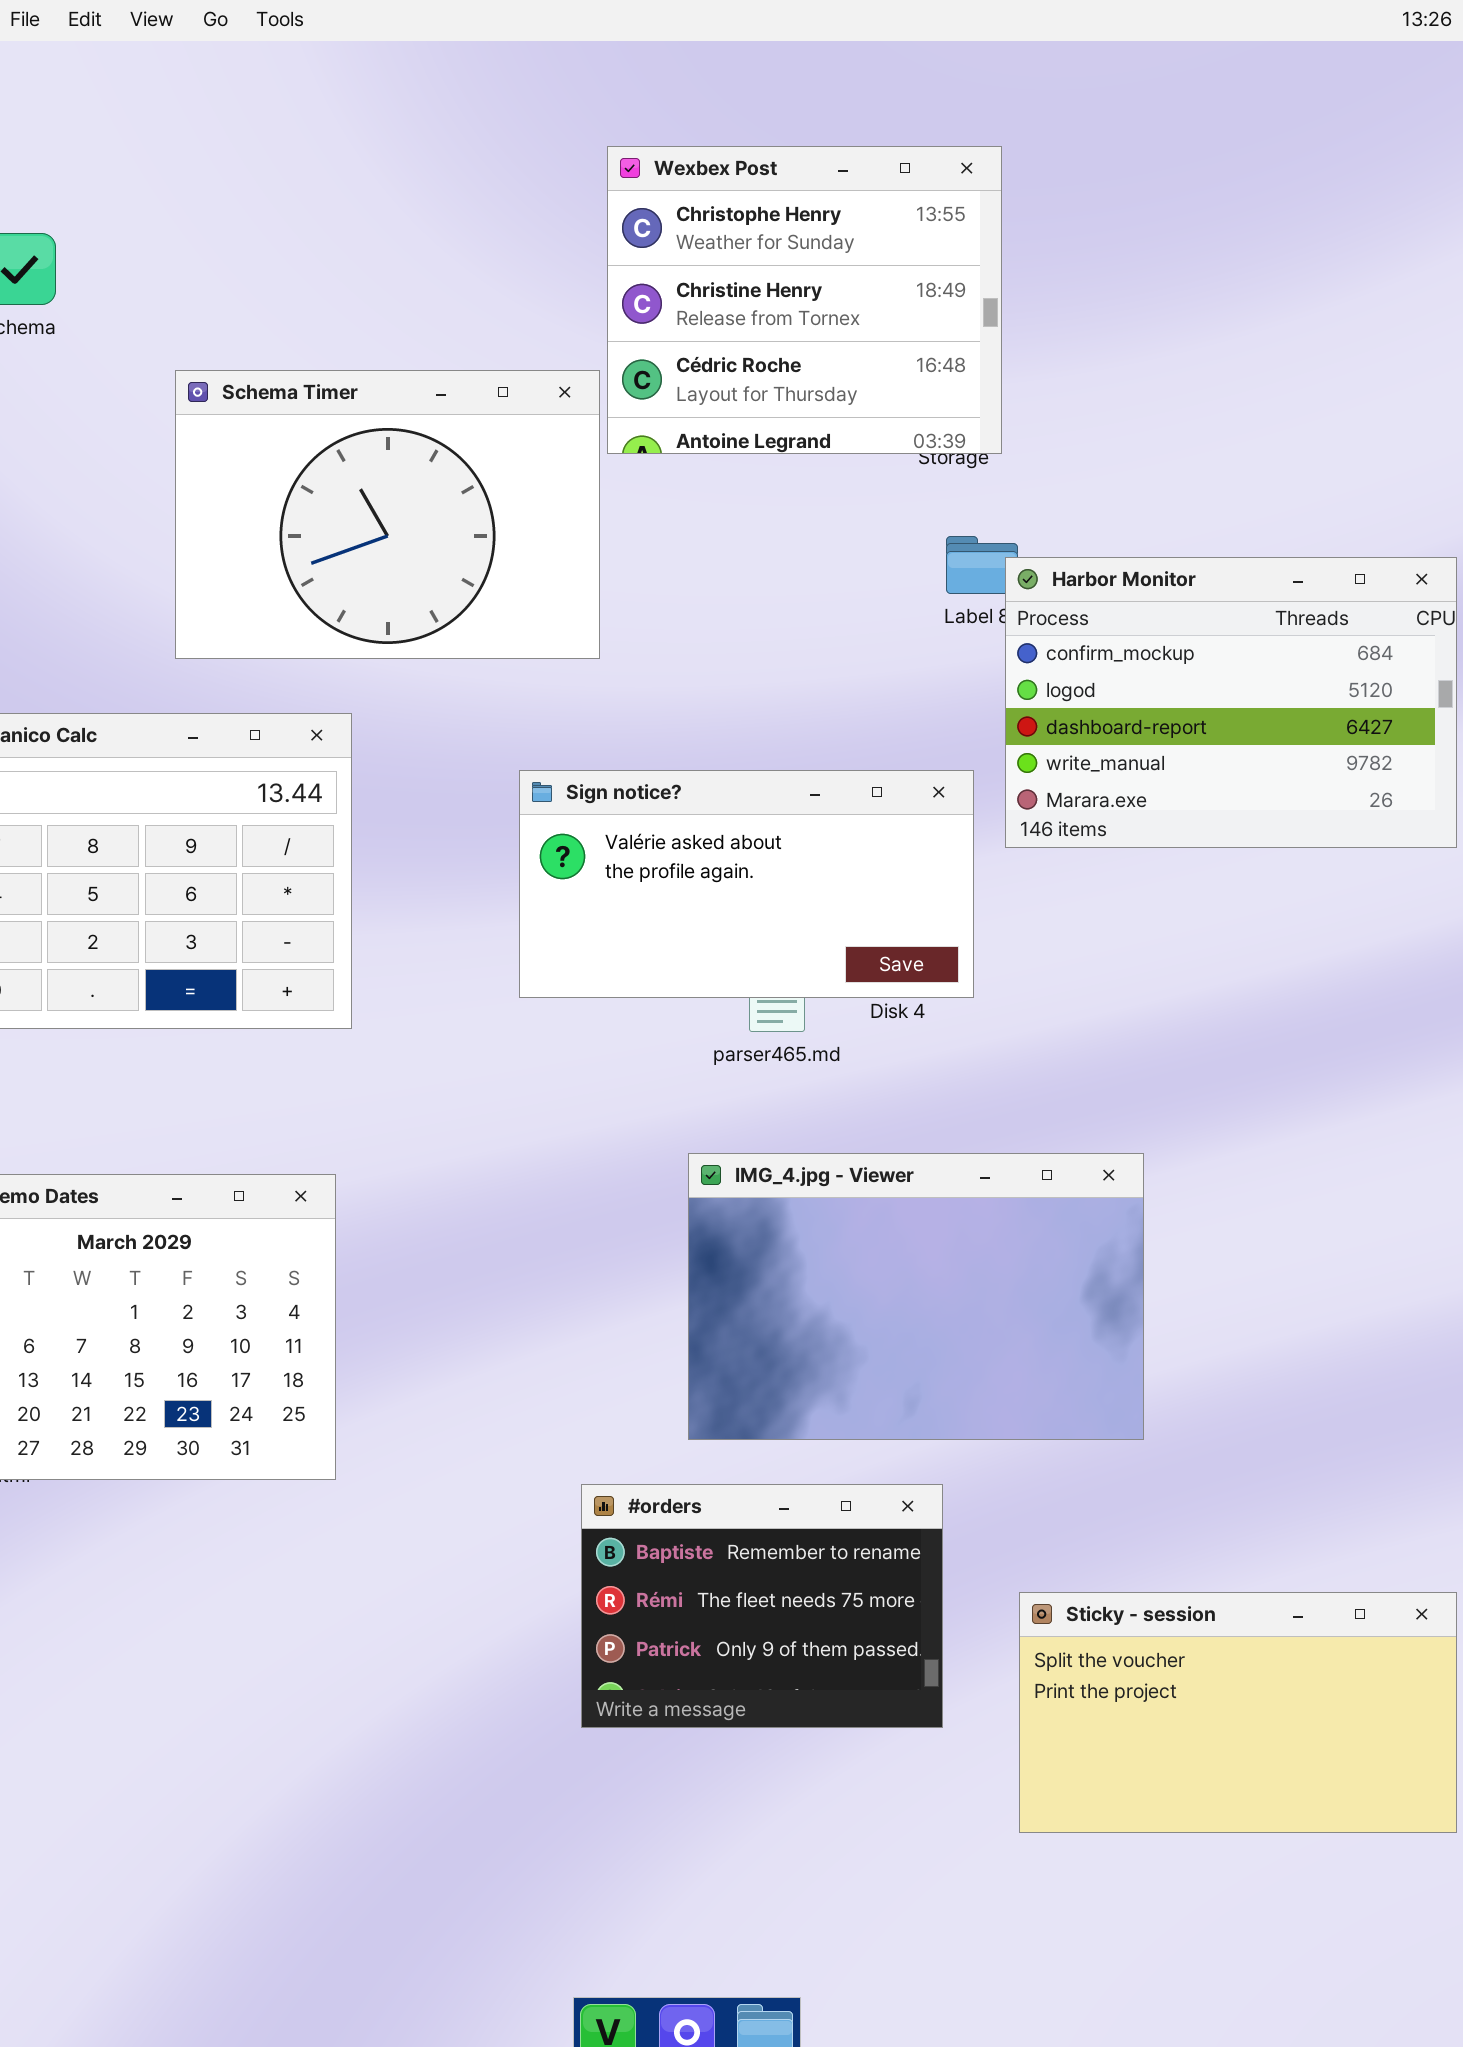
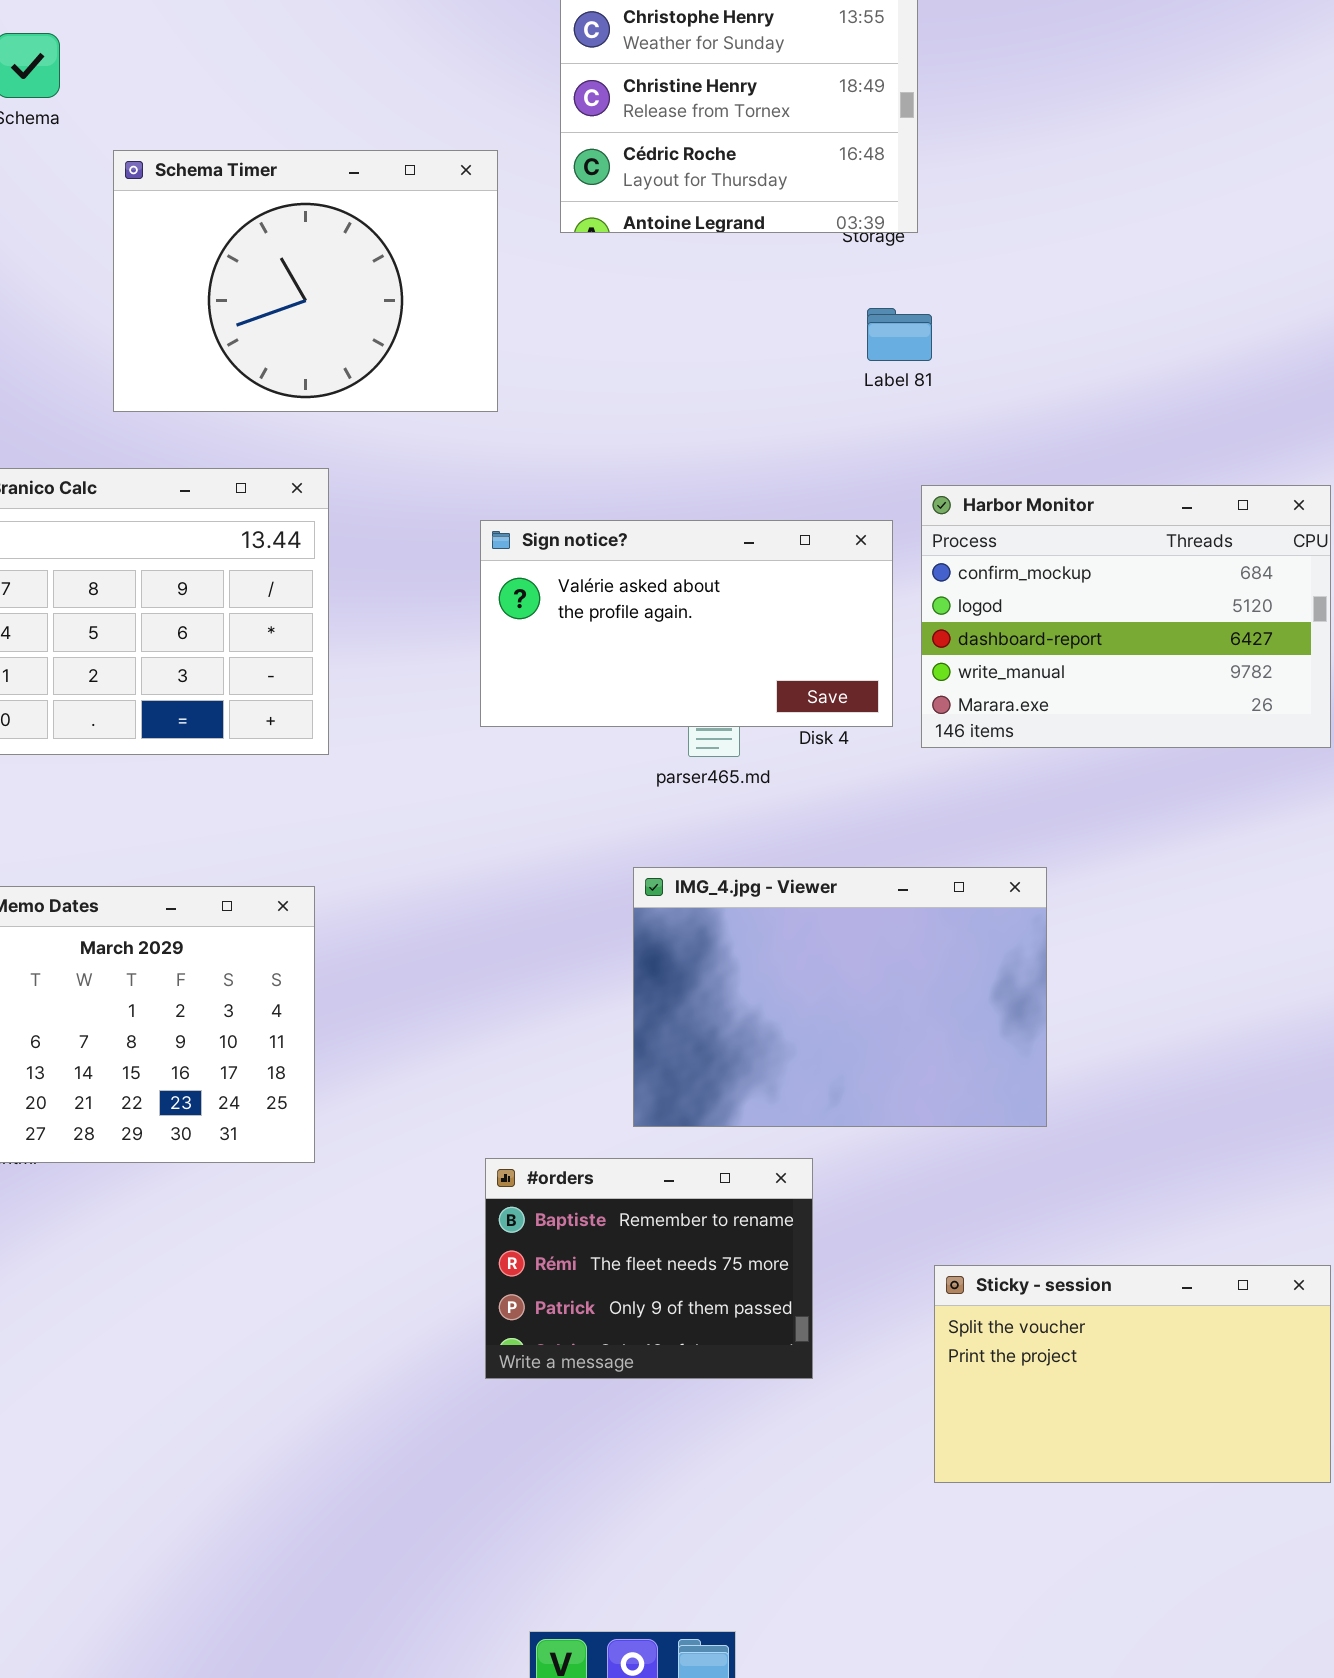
Schema Timer: [175,370,600,659] -> [113,150,498,412], moved
Harbor Monitor: [1005,557,1457,848] -> [921,485,1331,748], moved
#orders: [581,1484,943,1728] -> [485,1158,813,1379], moved

